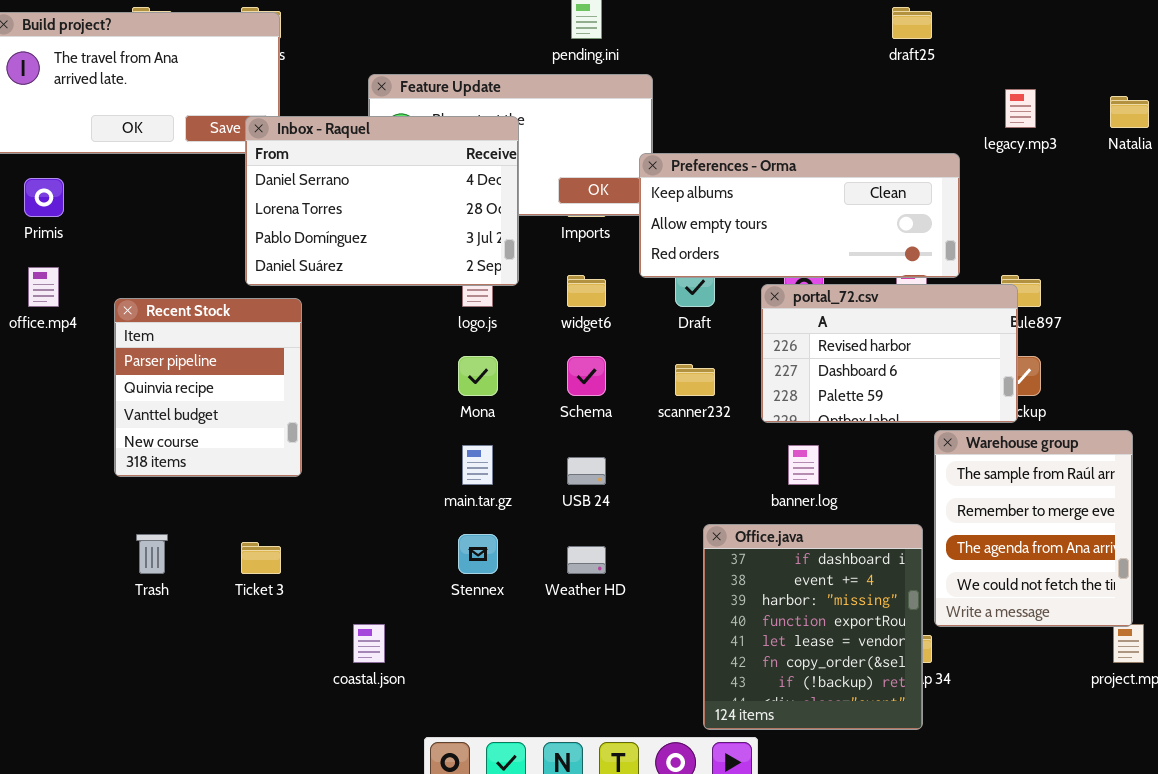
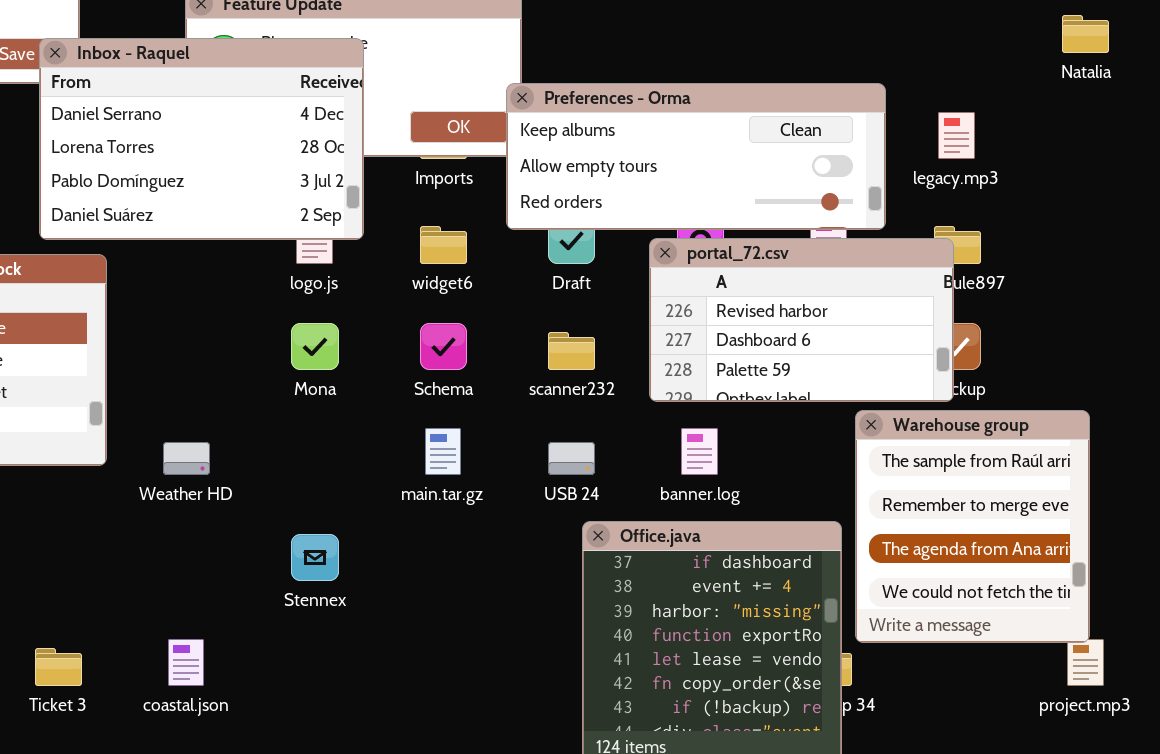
legacy.mp3: [1005,89,1036,128] -> [938,112,975,159], moved
main.tar.gz: [462,445,493,485] -> [425,428,461,475], moved
USB 24: [567,457,606,485] -> [548,442,595,475], moved
Ticket 3: [241,542,281,574] -> [35,648,82,686], moved
Weather HD: [567,546,606,574] -> [163,442,210,475], moved

